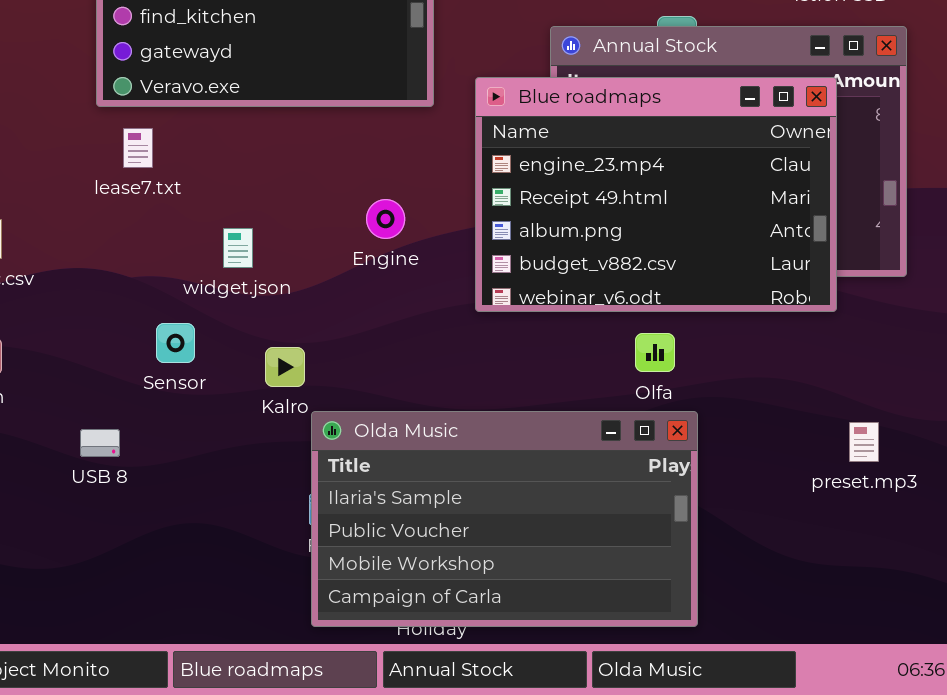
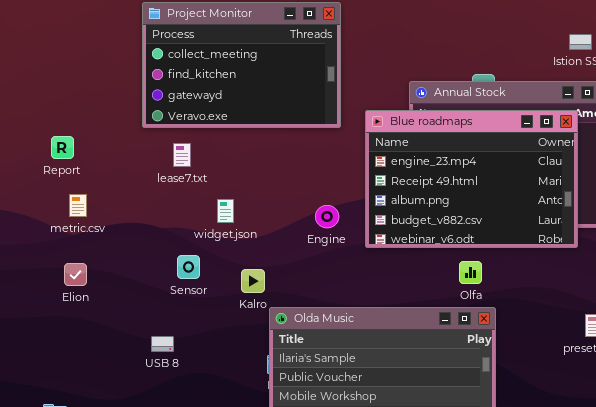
lease7.txt: [123,128,153,168] -> [173,143,191,167], moved
Engine: [366,199,405,239] -> [315,205,339,228], moved
USB 8: [80,429,120,457] -> [151,336,174,352], moved

